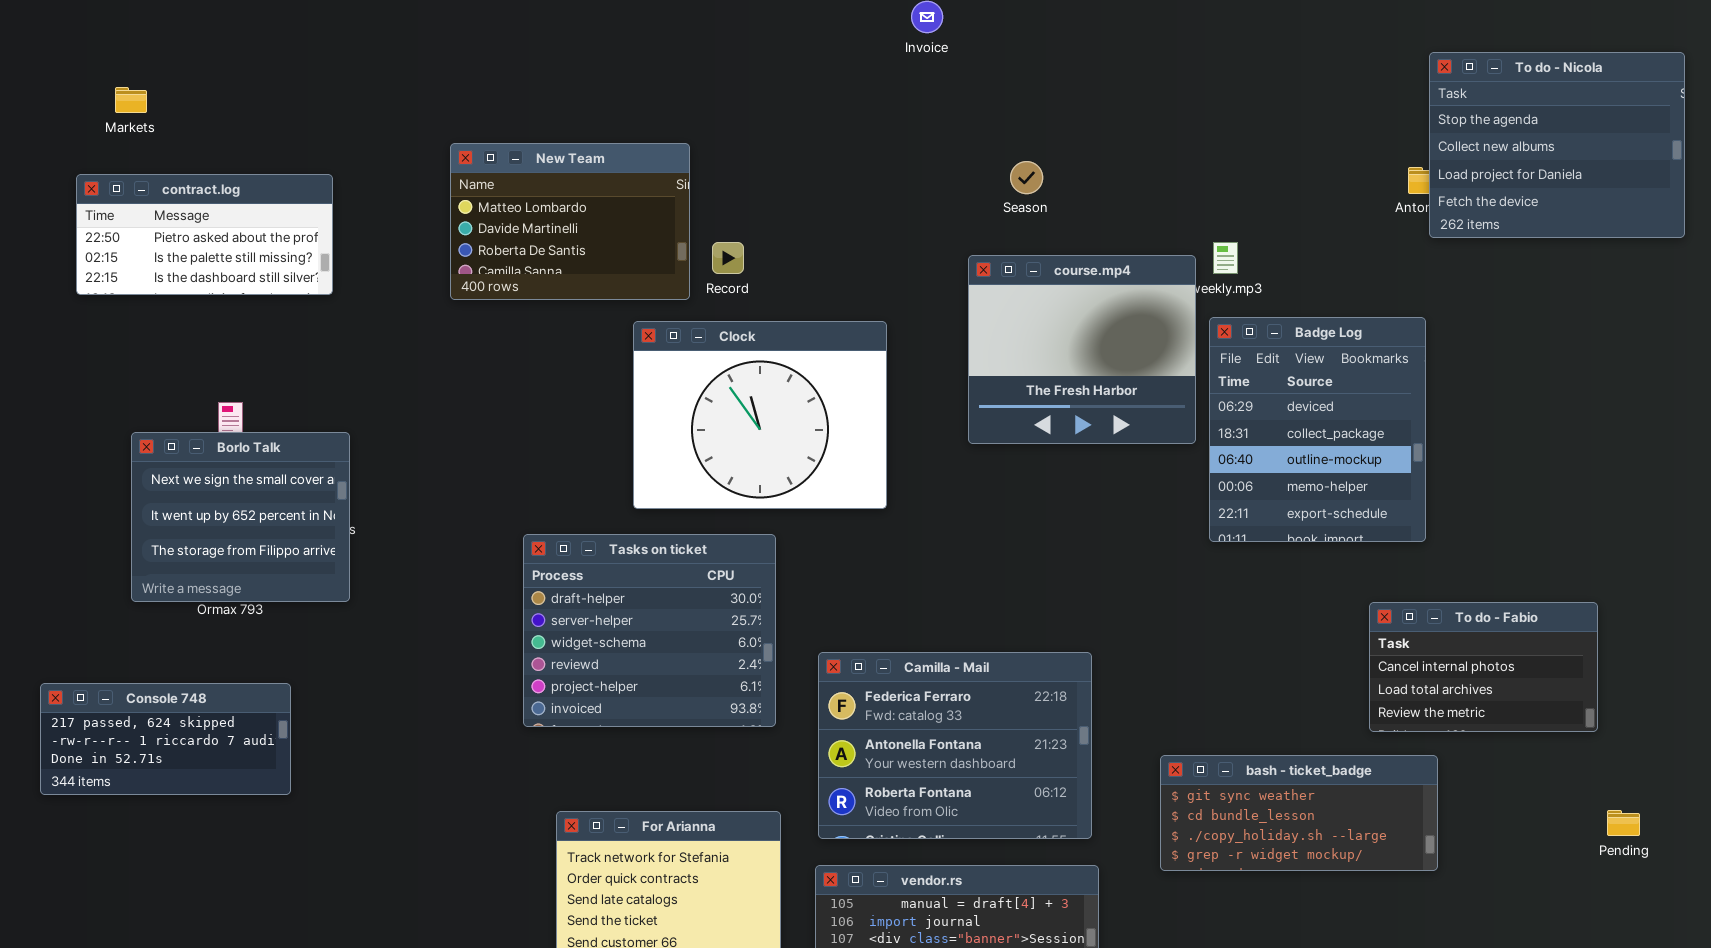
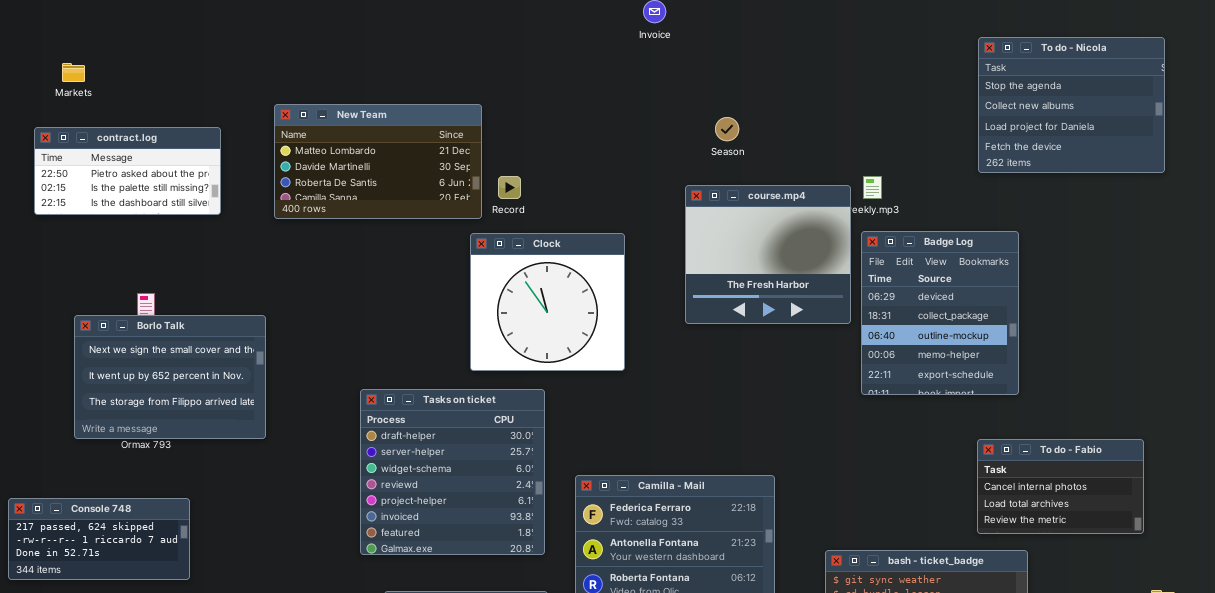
To do - Nicola: [1429,52,1685,238] -> [978,37,1165,173], moved
New Team: [450,143,690,300] -> [274,104,482,219], resized
Clock: [633,321,887,509] -> [470,233,625,371], resized
Borlo Talk: [131,432,350,602] -> [74,315,266,439], resized
Tasks on ticket: [523,534,776,727] -> [360,389,545,555], resized

